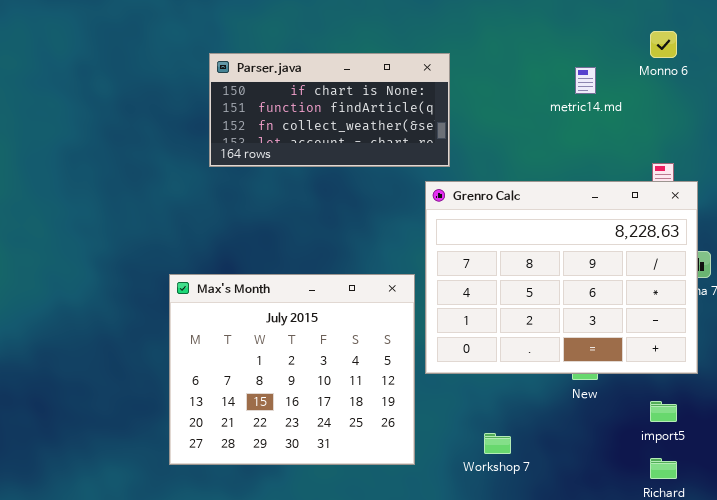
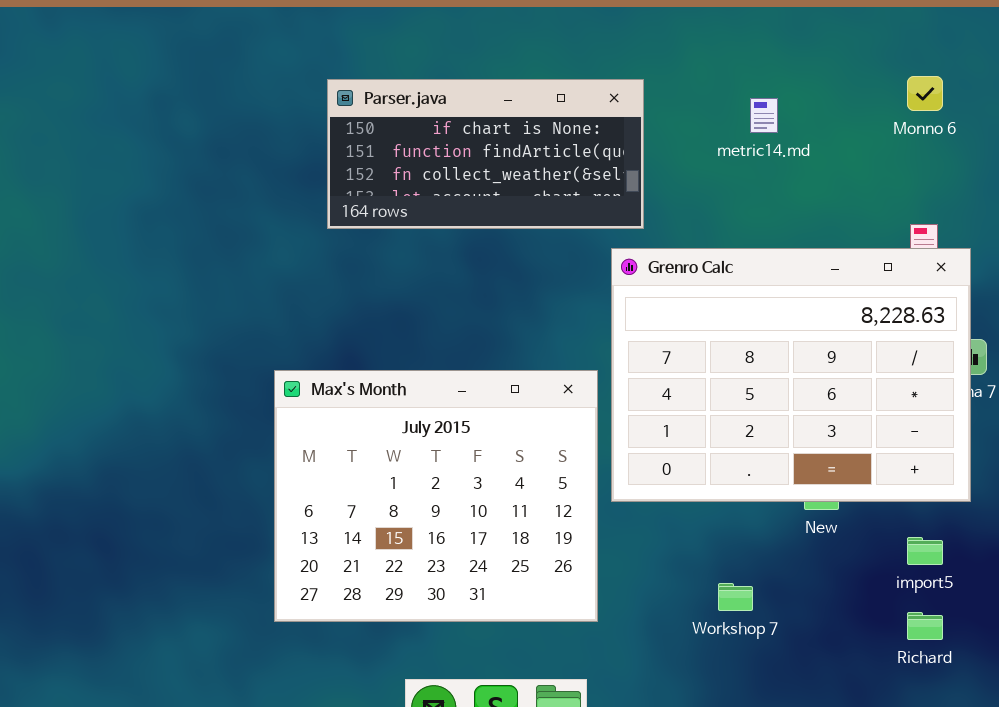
Monno 6: [650,31,677,58] -> [907,76,943,111], moved
metric14.md: [575,67,596,94] -> [750,98,778,133], moved
Workshop 7: [484,433,511,454] -> [718,583,753,611], moved

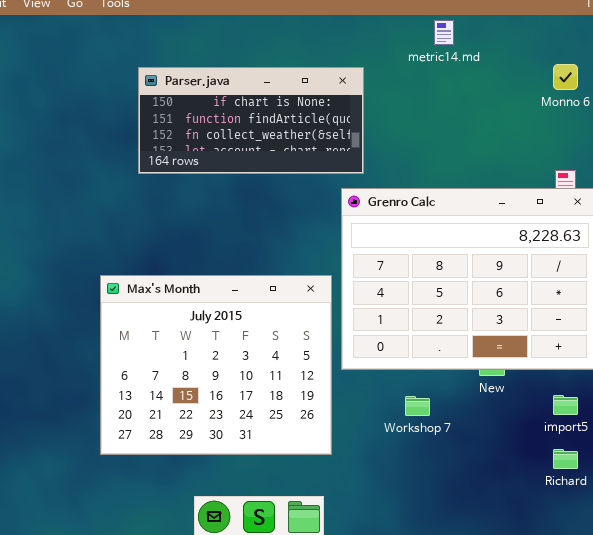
metric14.md: [750,98,778,133] -> [434,20,454,45], moved
Workshop 7: [718,583,753,611] -> [405,396,430,416], moved

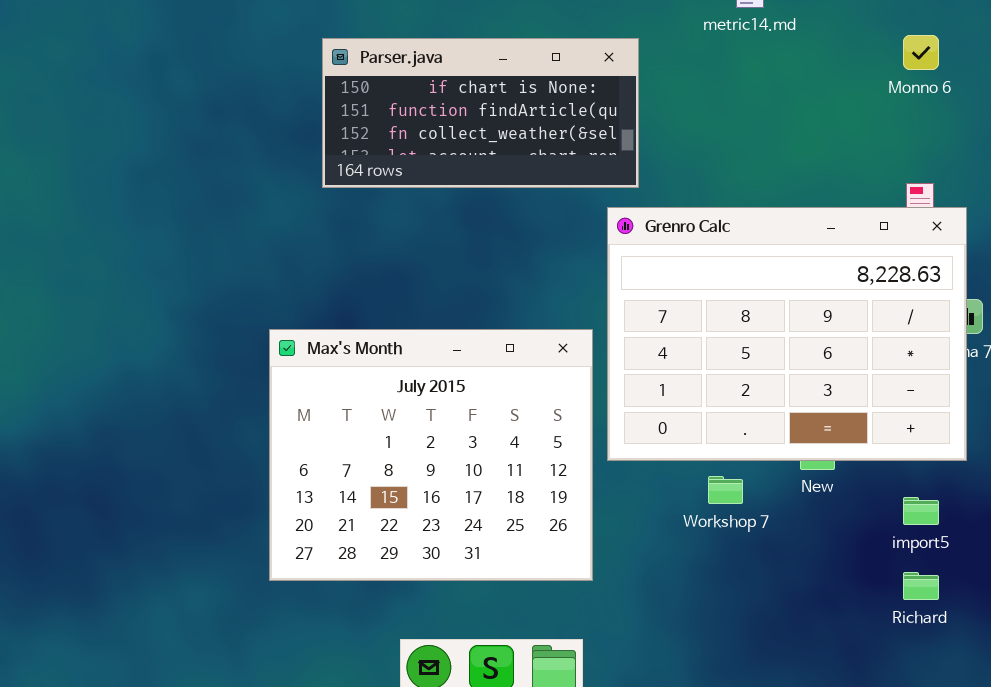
Workshop 7: [405,396,430,416] -> [708,476,743,504], moved

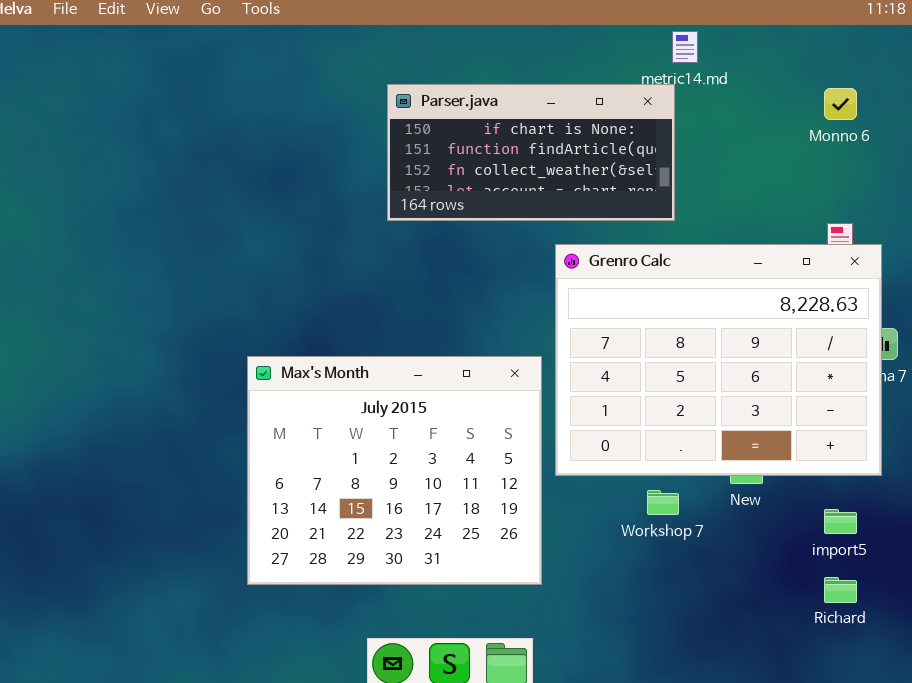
Parser.java: [322,38,639,188] -> [387,84,675,221], moved

